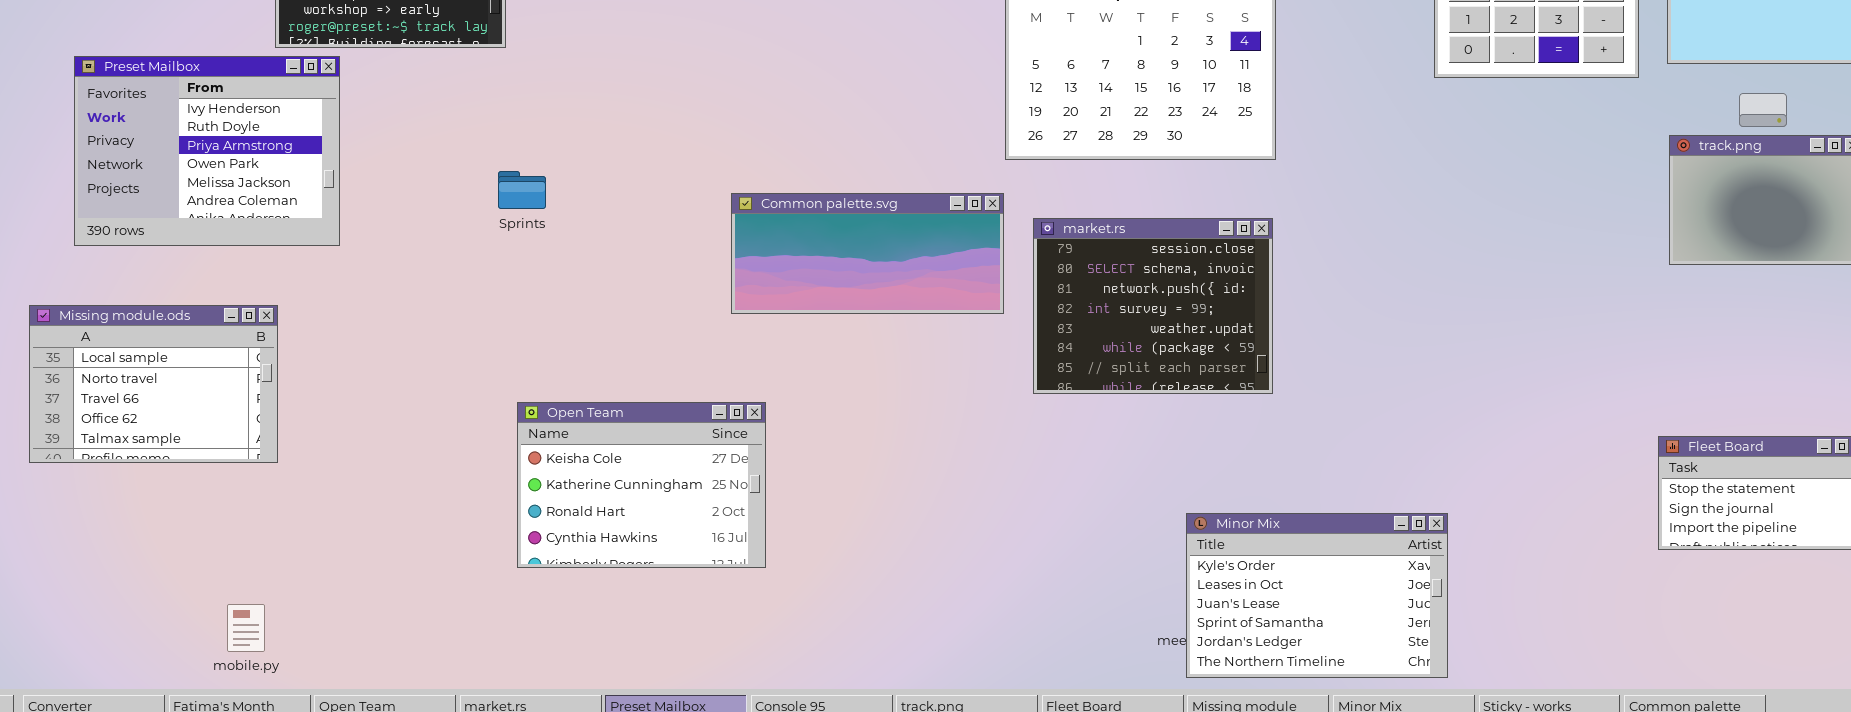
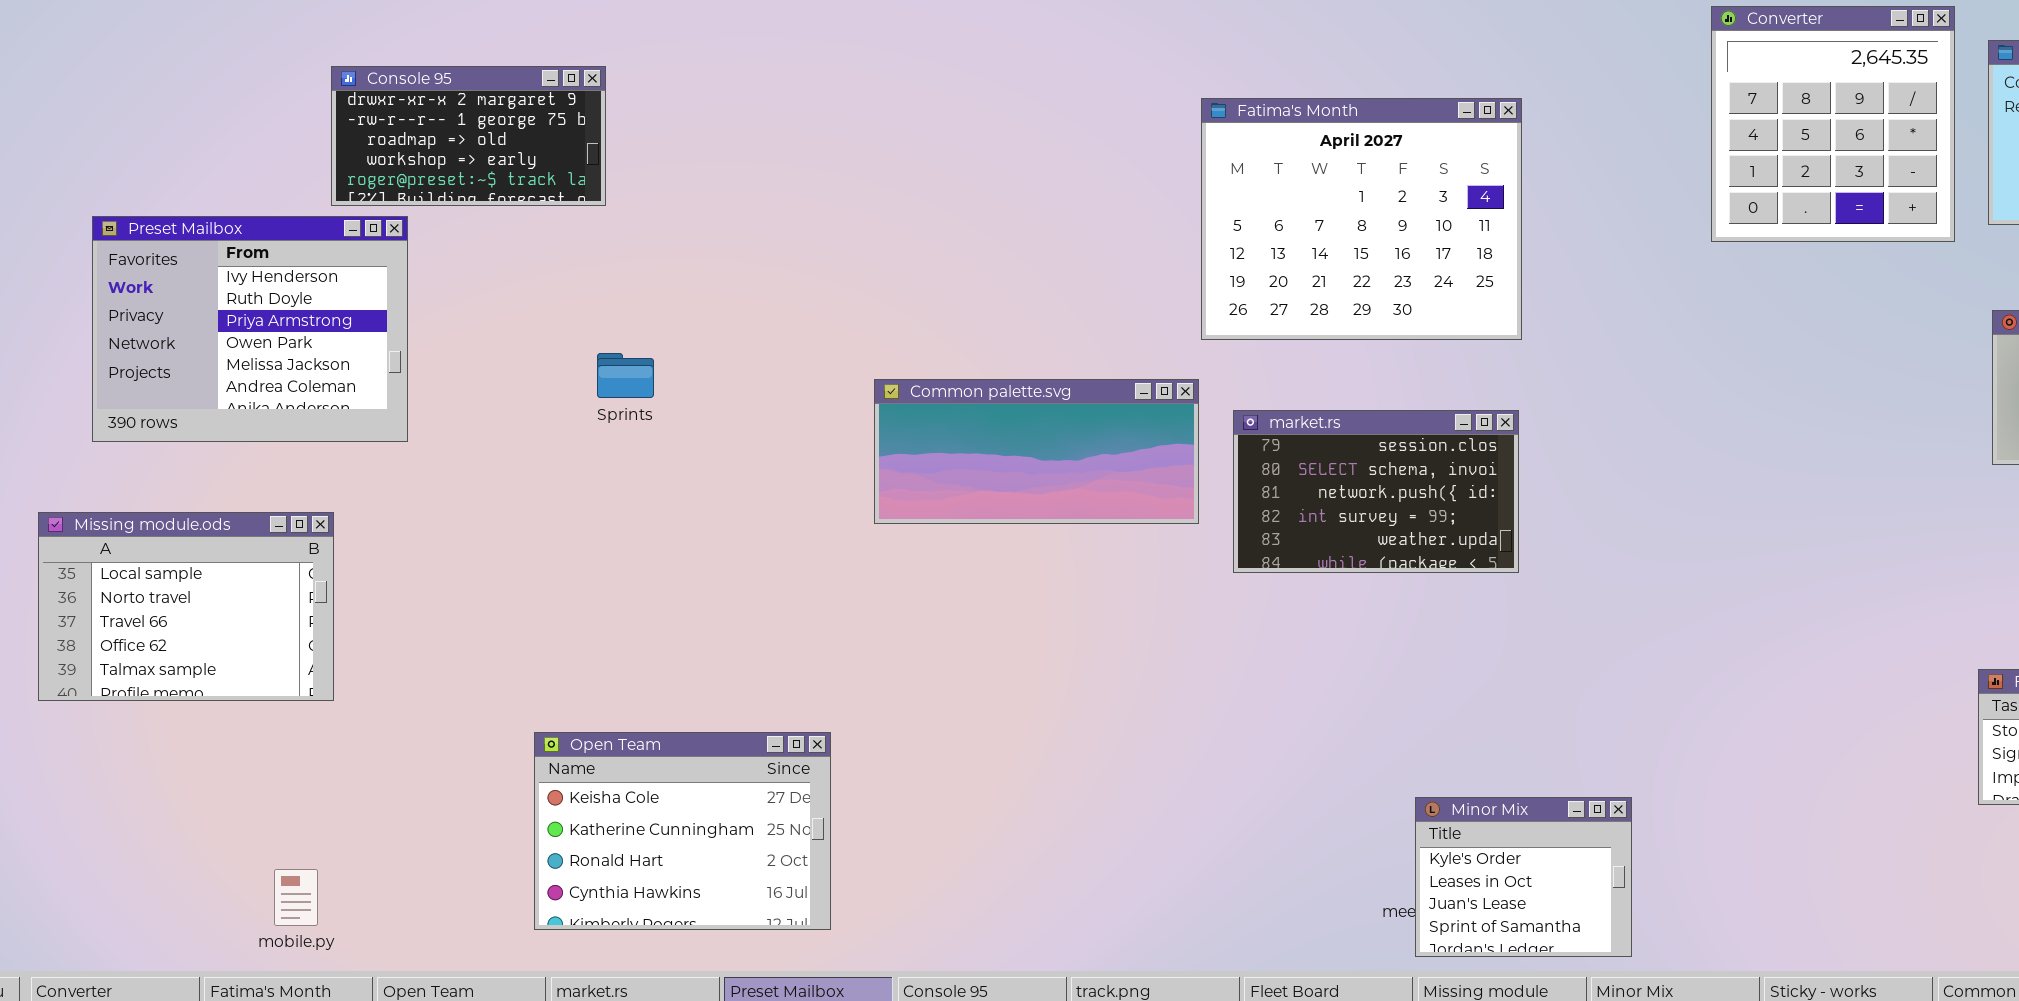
market.rs: [1033,218,1273,394] -> [1233,410,1519,573], resized
Open Team: [517,402,766,568] -> [534,732,831,930], moved
Minor Mix: [1186,513,1448,678] -> [1415,797,1632,957], resized

